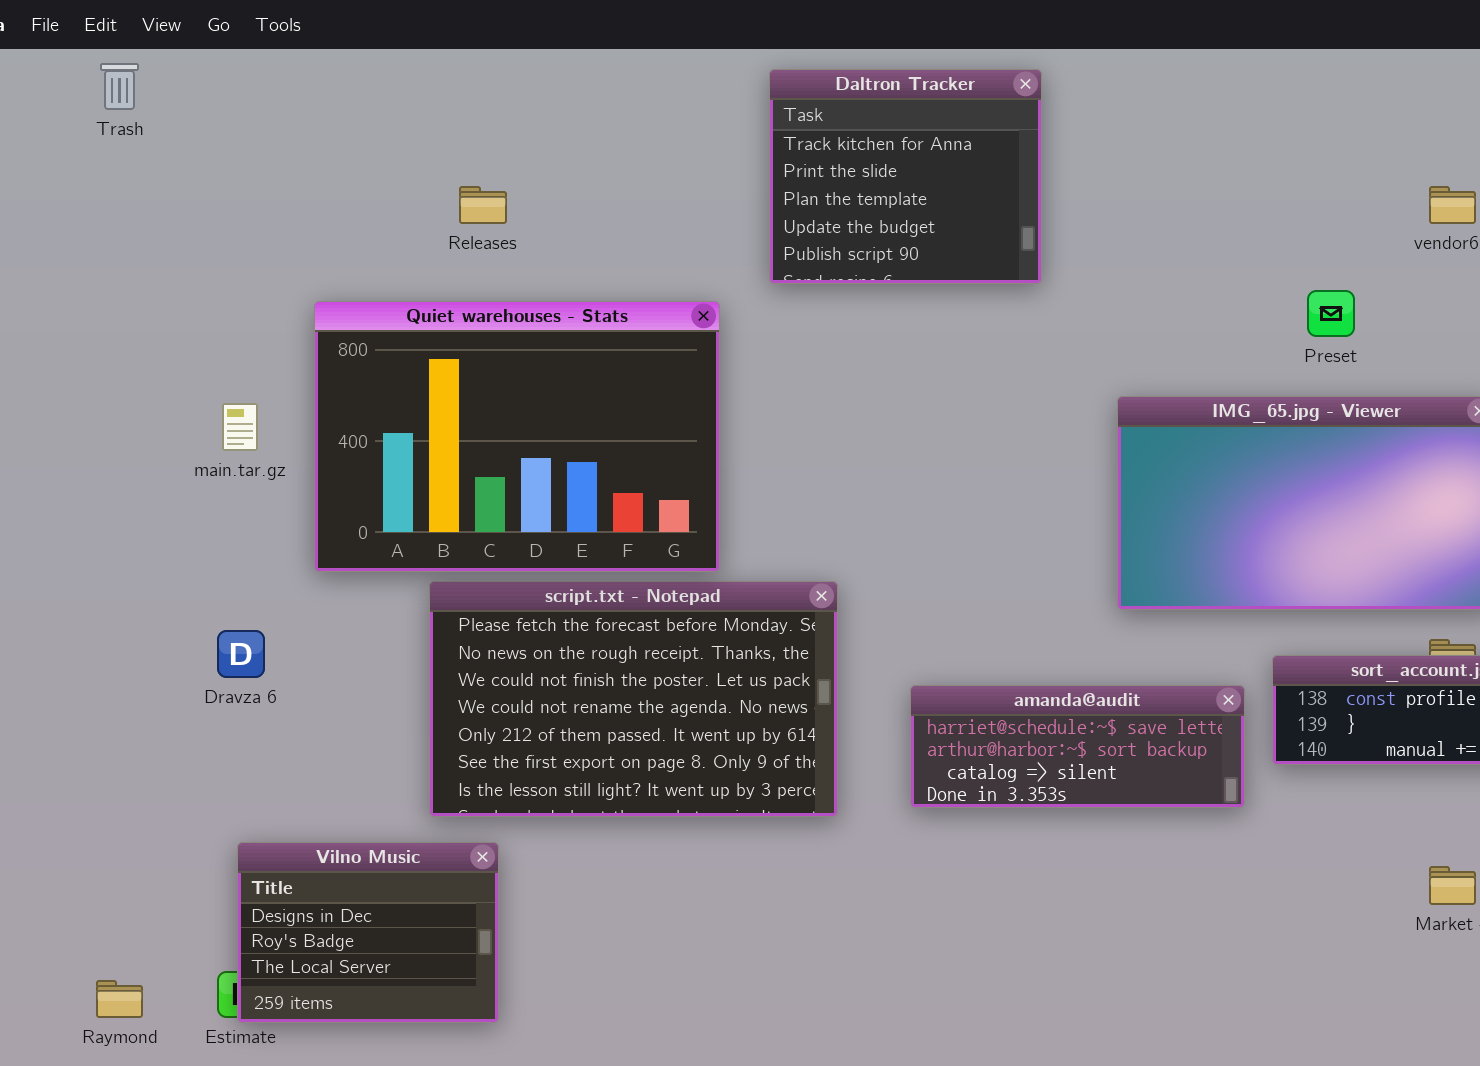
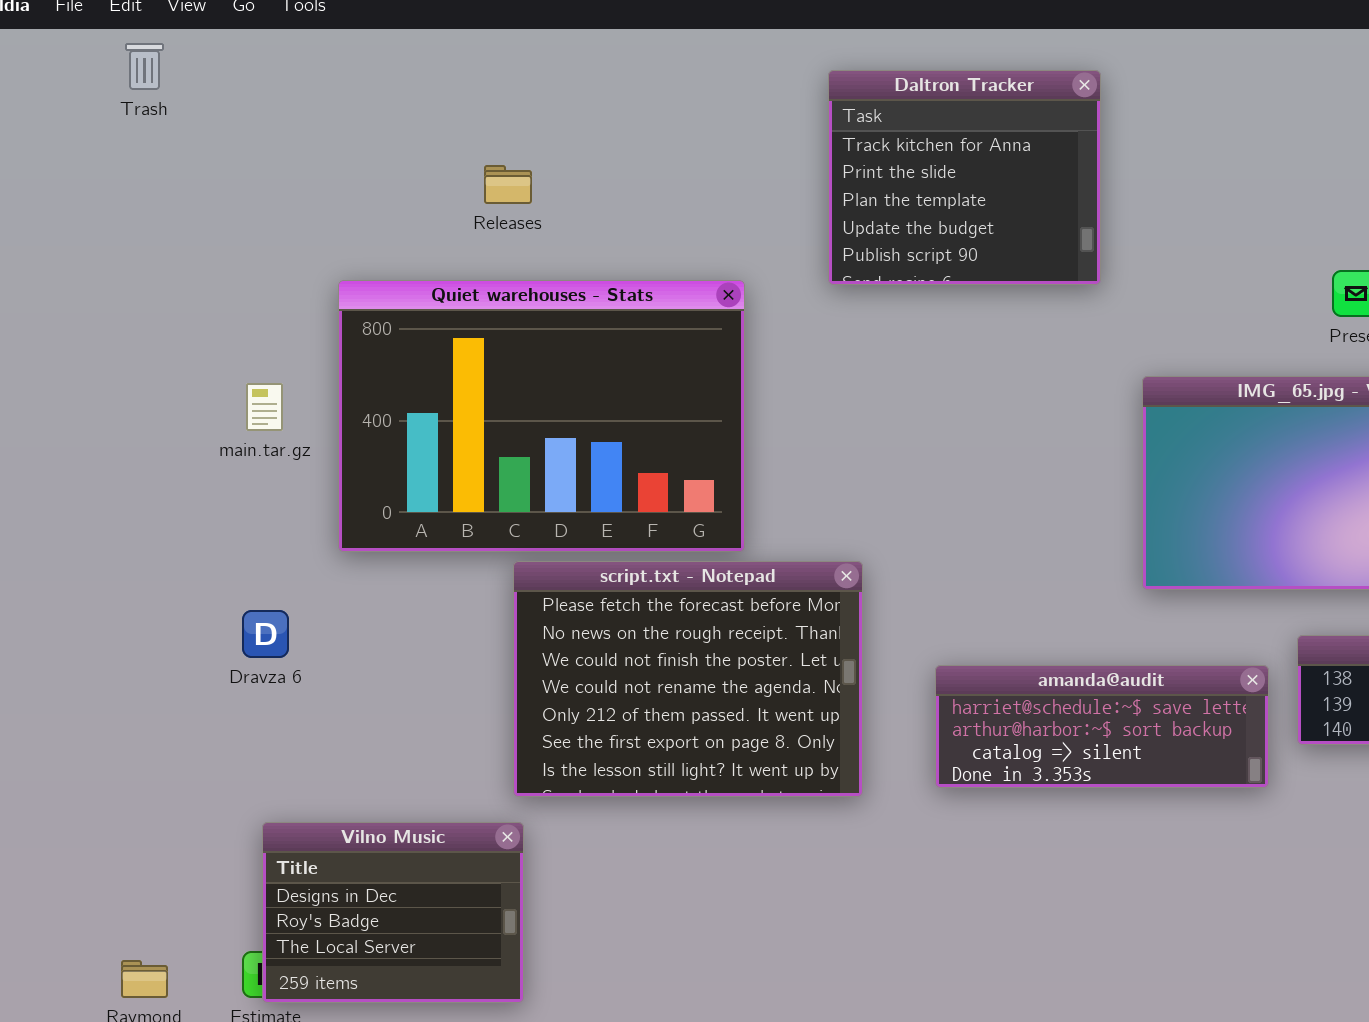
Daltron Tracker: [769,69,1042,284] -> [828,70,1101,285], moved
script.txt - Notepad: [429,581,838,817] -> [513,561,863,797], resized

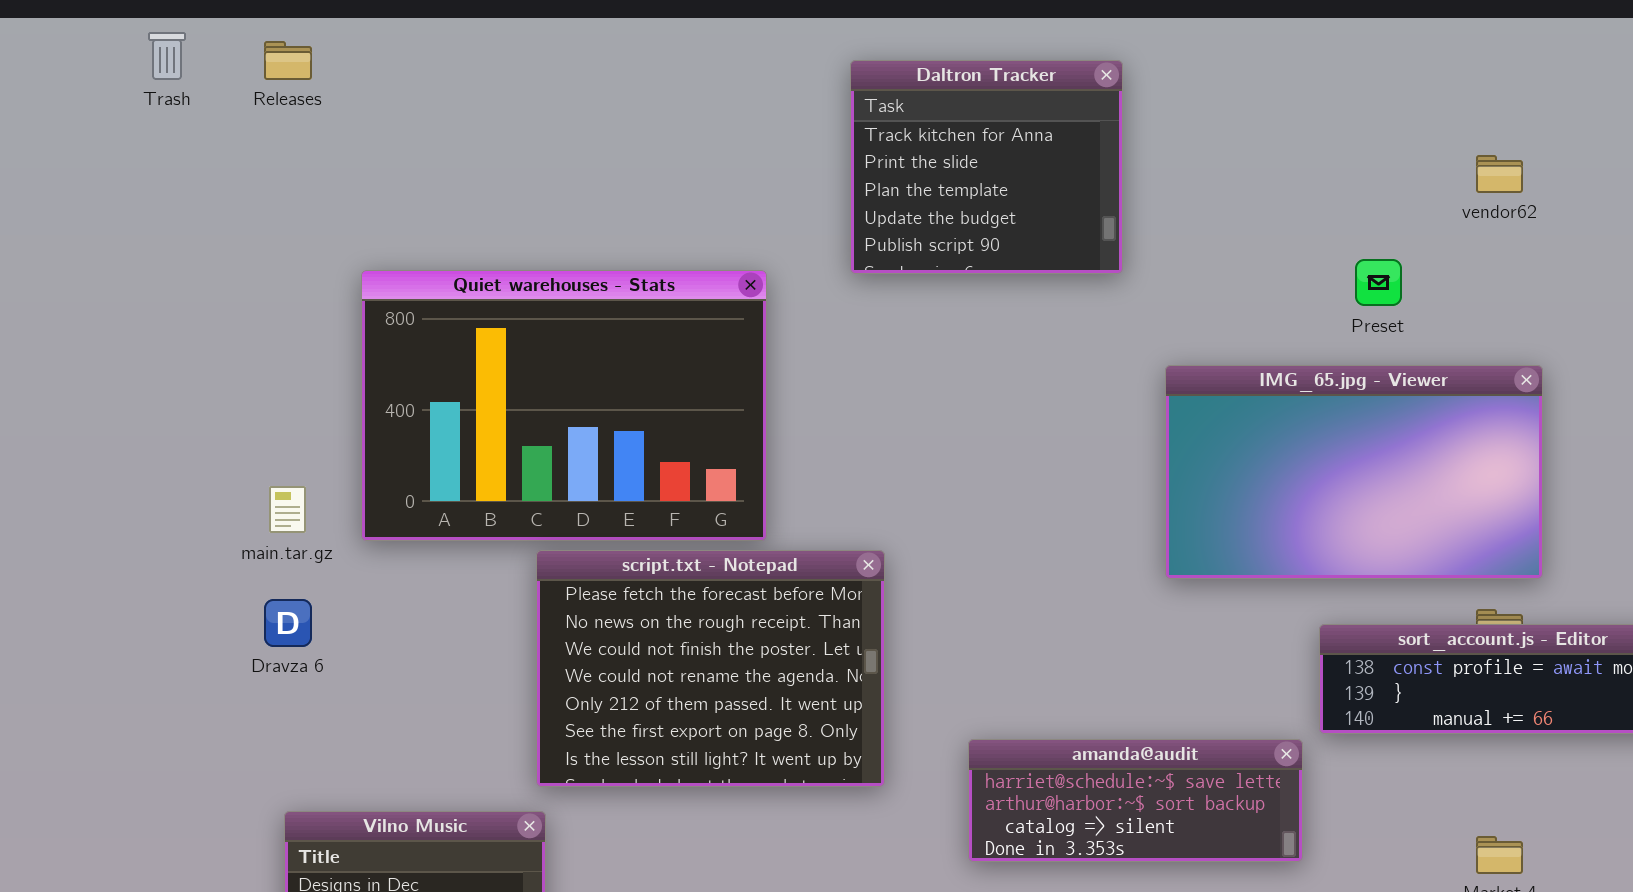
Releases: [484,165,532,204] -> [264,41,312,80], moved
main.tar.gz: [246,383,283,431] -> [269,486,306,533], moved
amanda@audit: [935,665,1269,788] -> [968,739,1303,862], moved

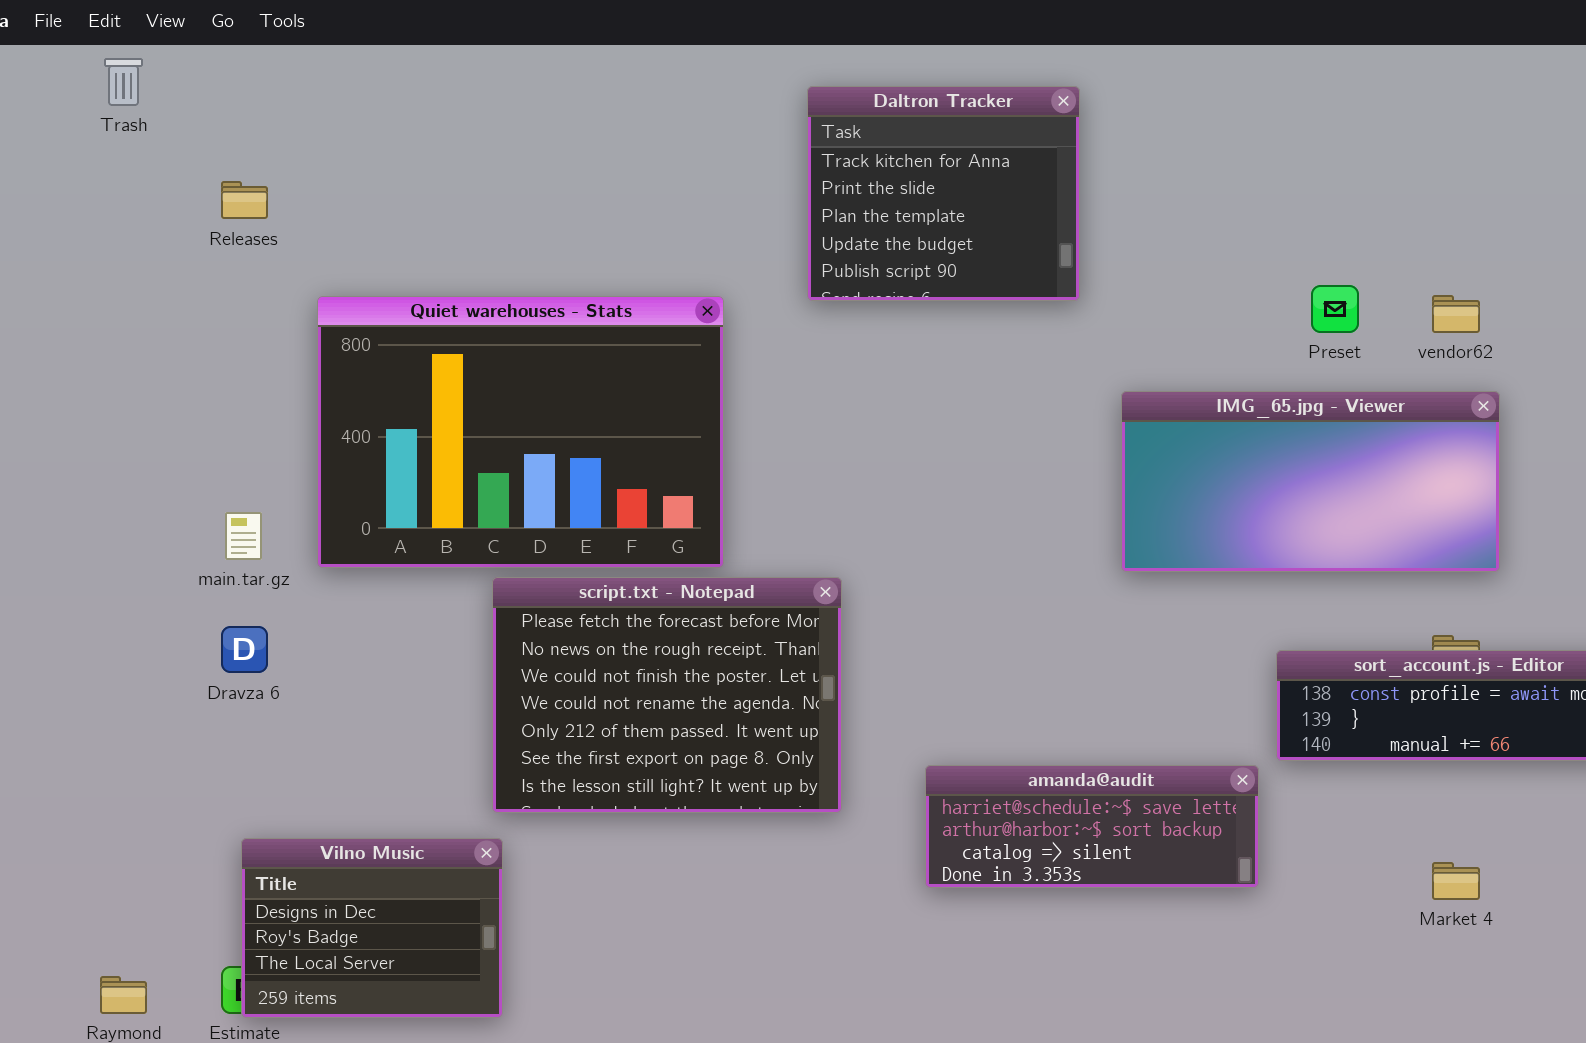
Releases: [264,41,312,80] -> [221,181,268,219], moved
vendor62: [1476,155,1523,193] -> [1432,295,1480,333], moved
IMG_65.jpg - Viewer: [1165,365,1543,579] -> [1121,391,1500,572], resized

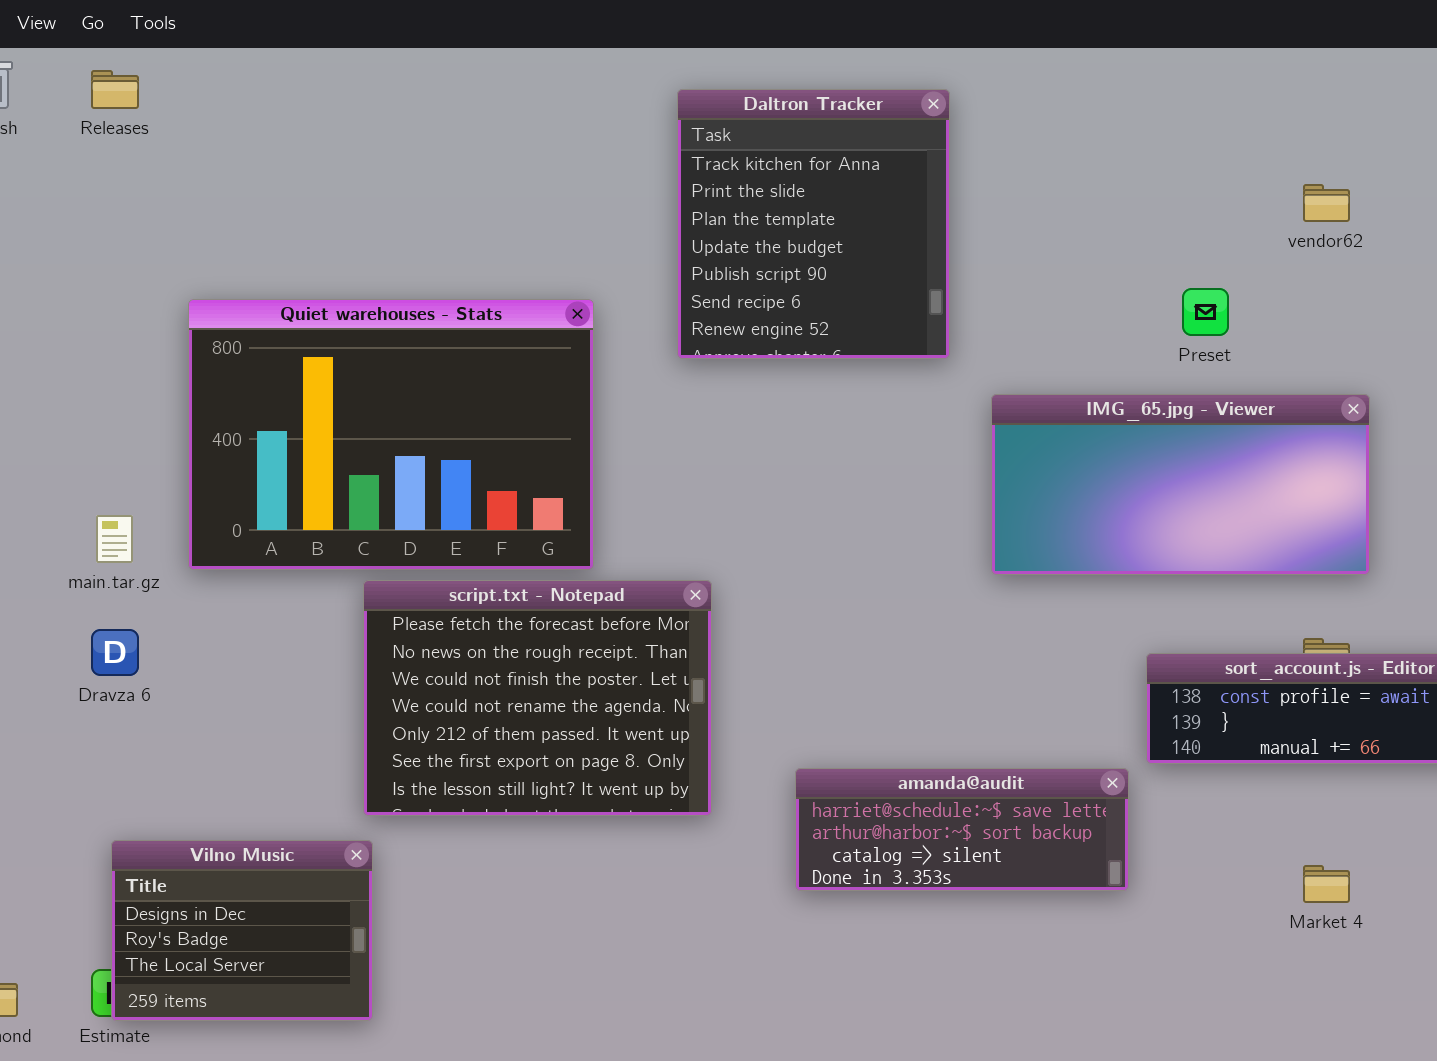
Daltron Tracker: [807,86,1080,301] -> [677,89,950,359], resized
Releases: [221,181,268,219] -> [91,70,139,109], moved
vendor62: [1432,295,1480,333] -> [1303,184,1350,222], moved

